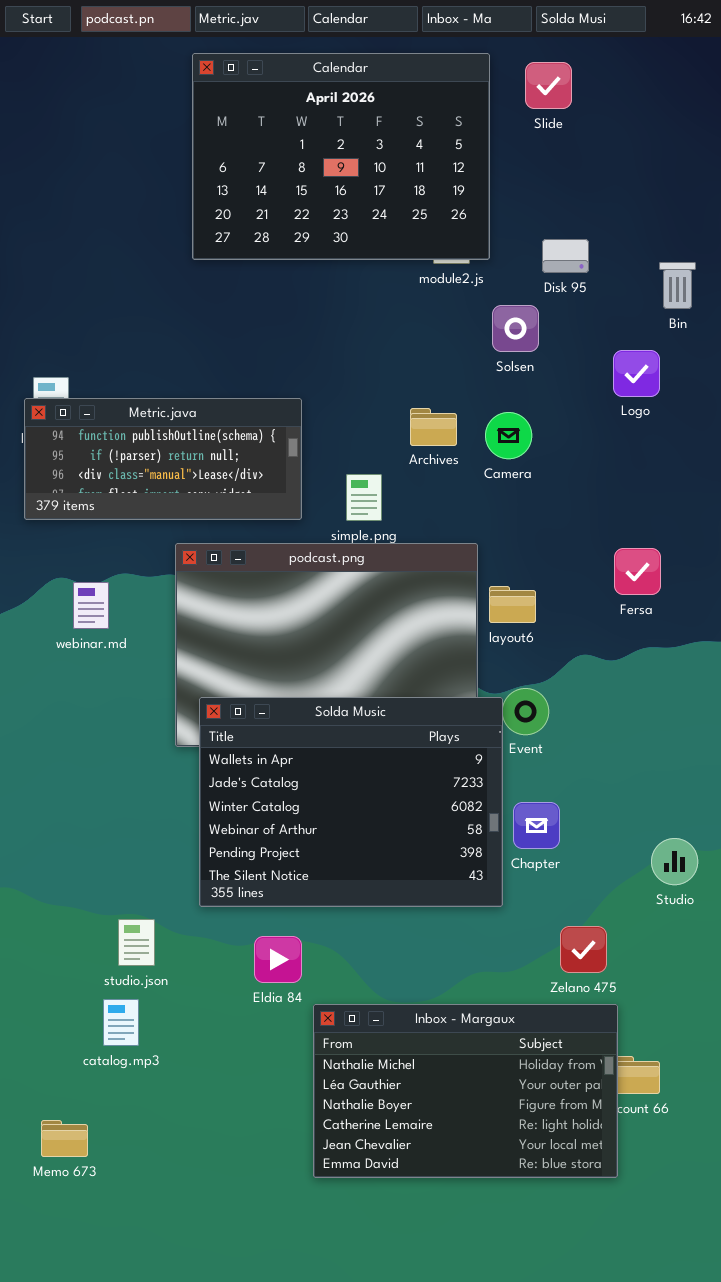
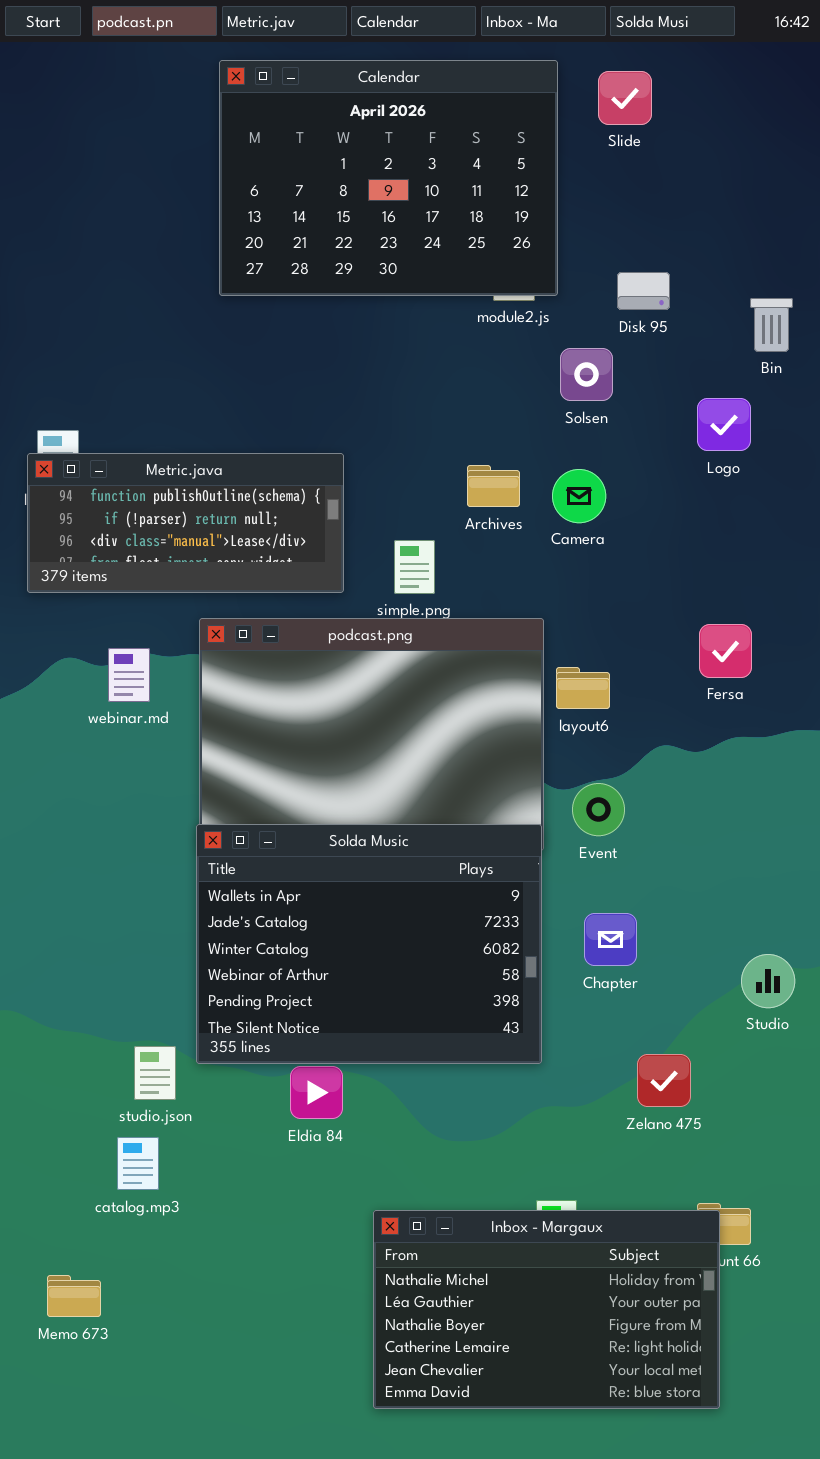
webinar.md: [73,582,109,629] -> [108,648,150,702], moved
Solda Music: [199,697,503,907] -> [196,824,542,1064], moved
Inbox - Margaux: [313,1004,618,1178] -> [373,1210,720,1409], moved

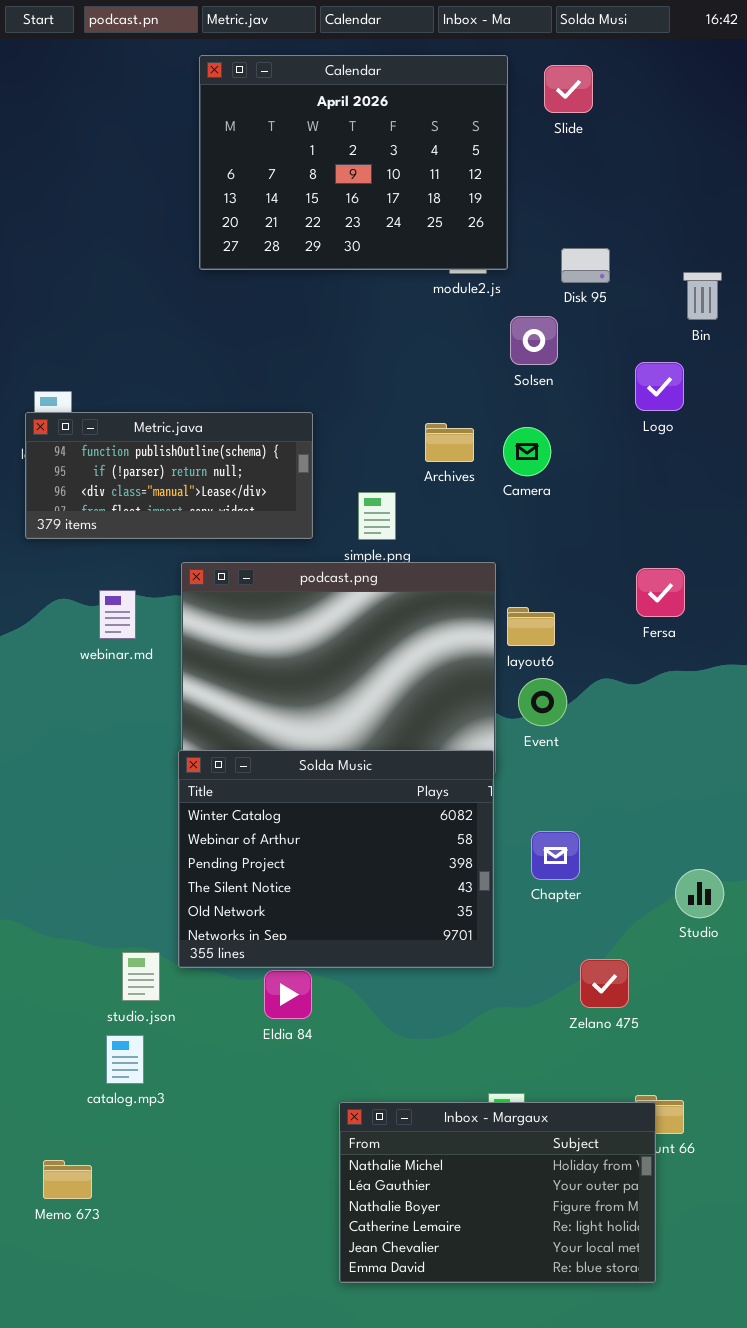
Event: [572,783,625,836] -> [518,678,567,726], moved
Solda Music: [196,824,542,1064] -> [178,750,494,968], scrolled down 2 rows

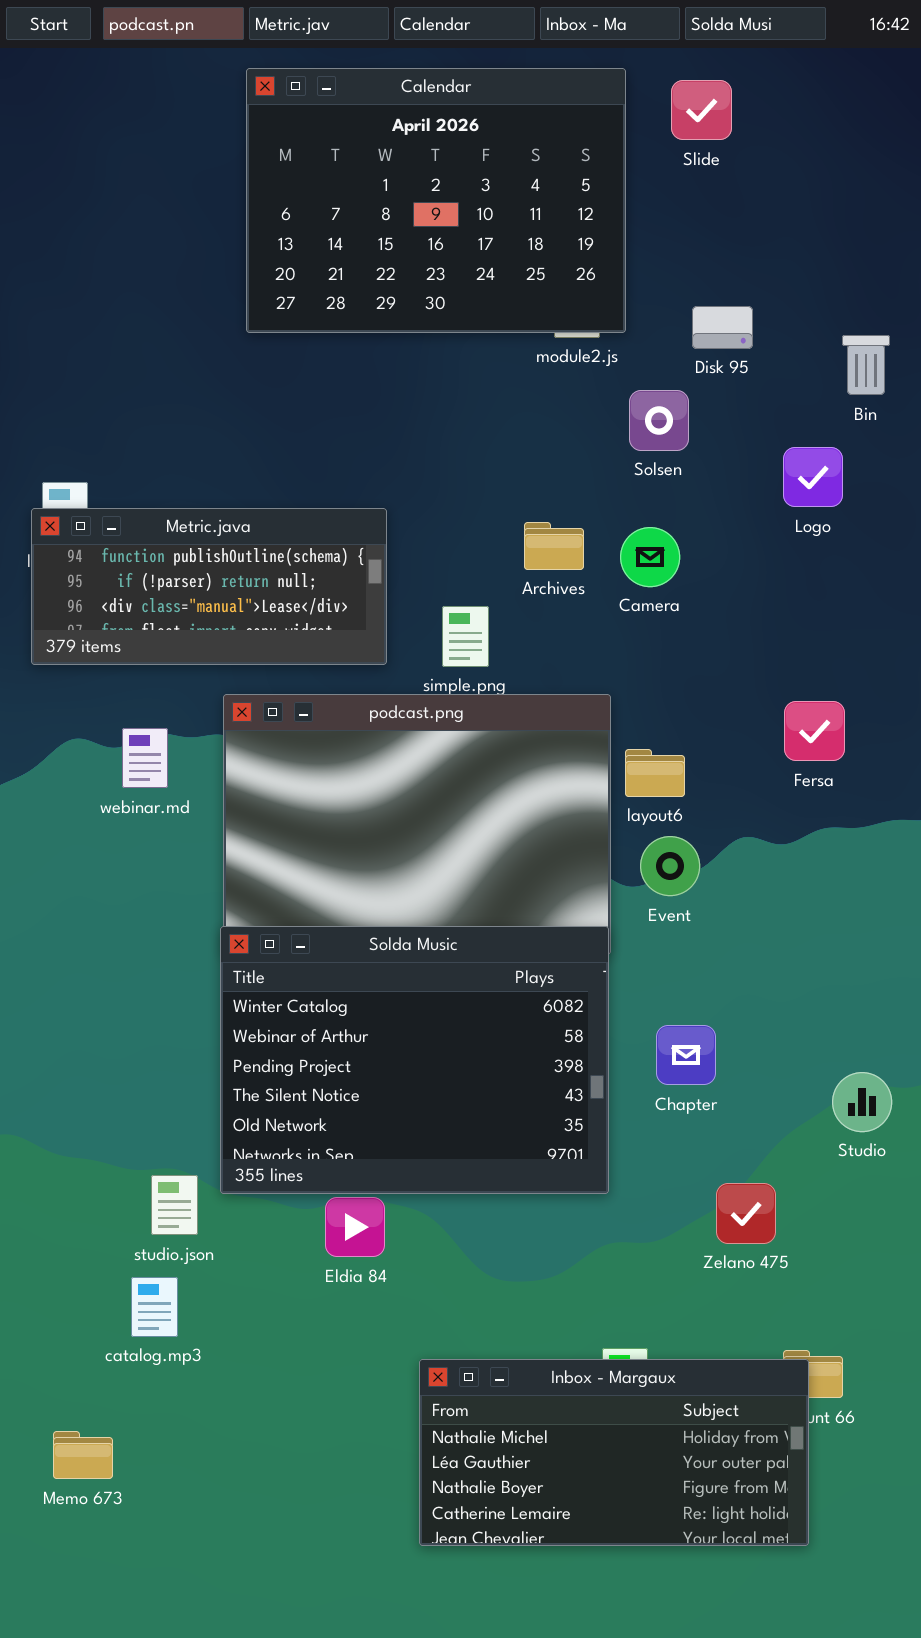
Inbox - Margaux: [339,1102,656,1283] -> [419,1359,809,1546], resized

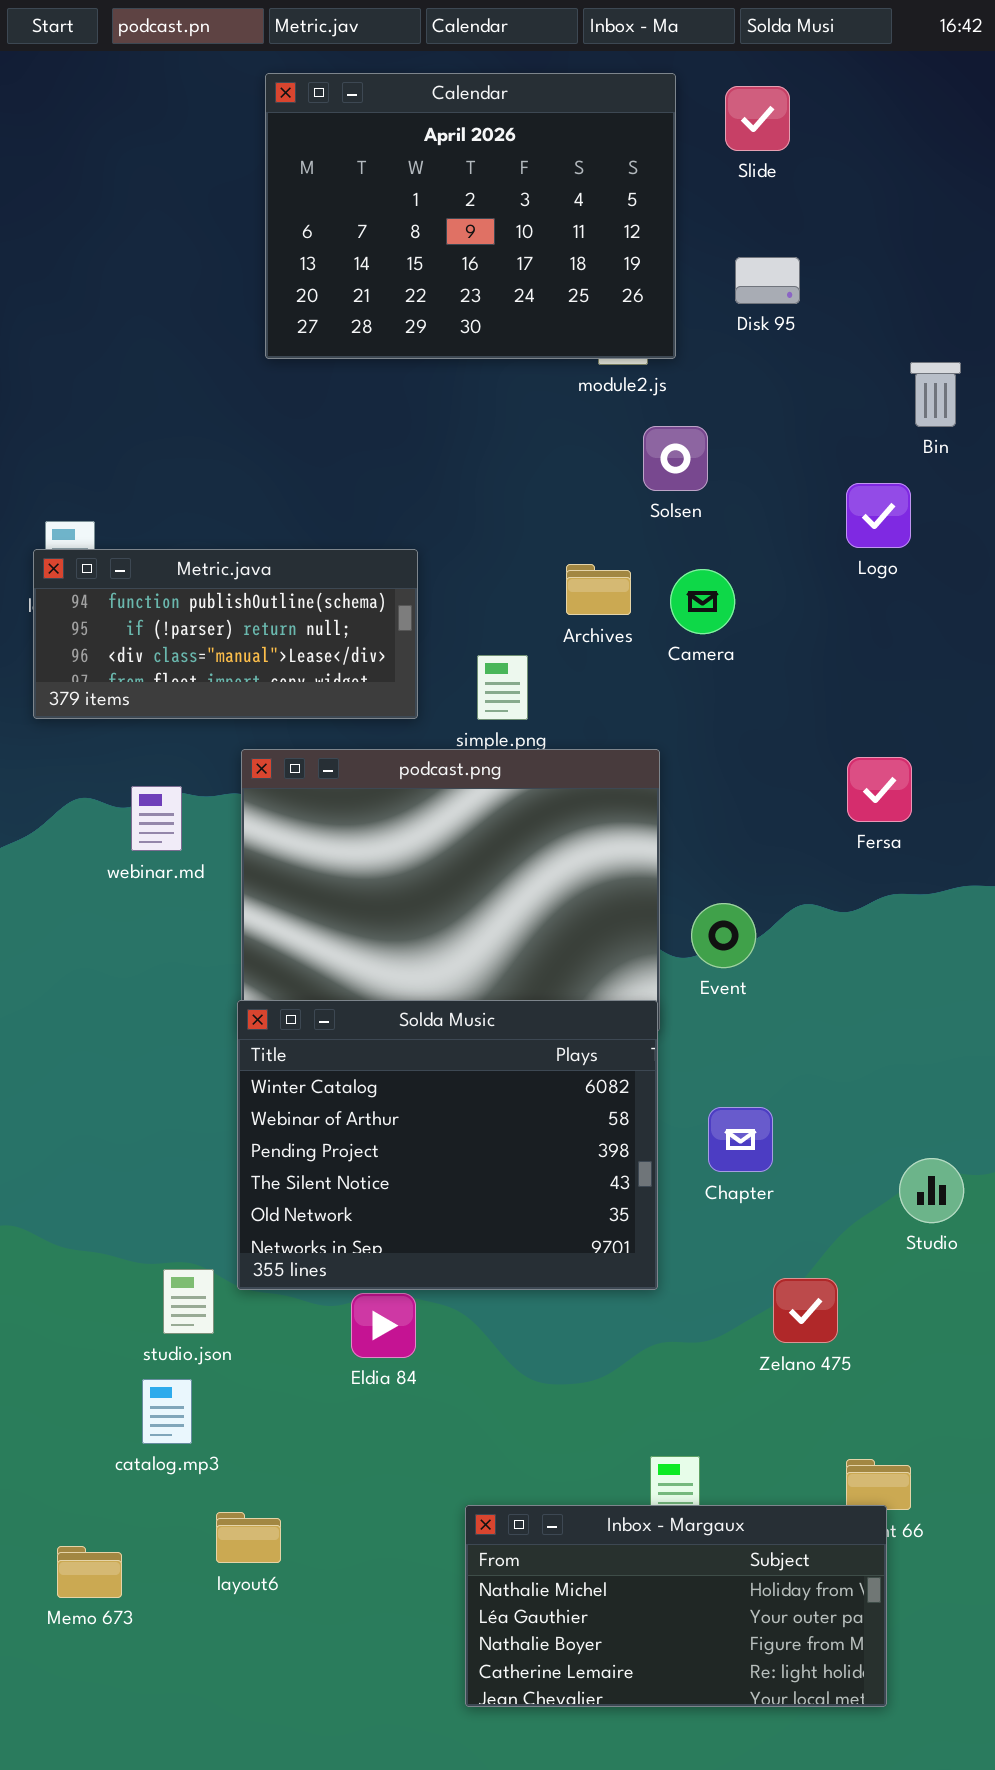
Disk 95: [692,306,753,349] -> [735,257,800,304], moved
Solsen: [629,390,689,451] -> [643,426,708,491], moved
layout6: [625,749,685,797] -> [216,1512,281,1563], moved
Inbox - Margaux: [419,1359,809,1546] -> [465,1505,887,1707], moved

